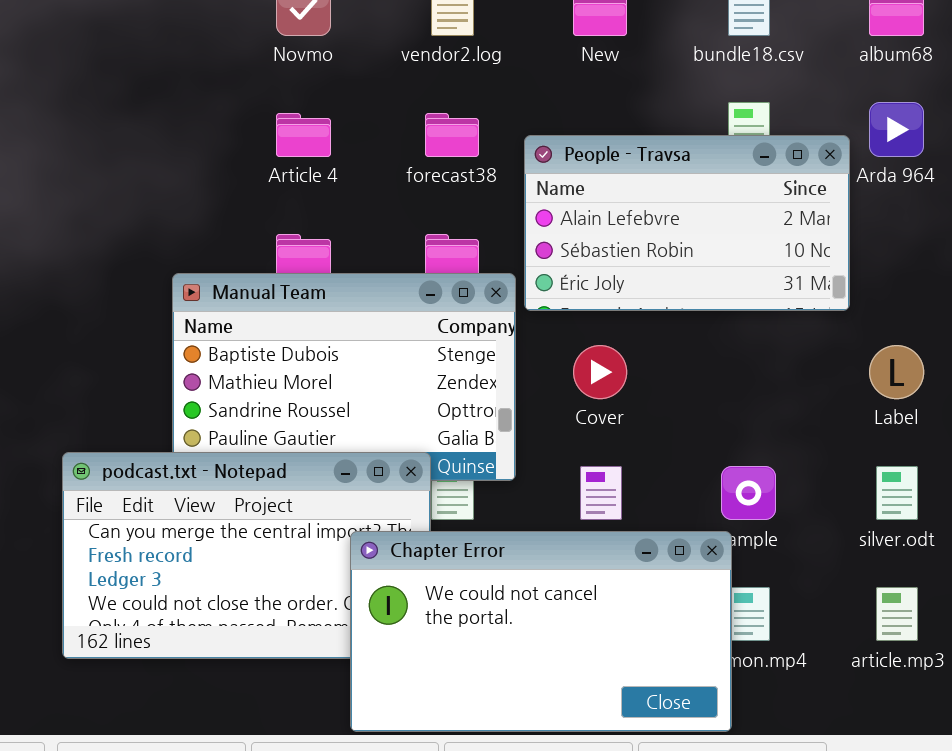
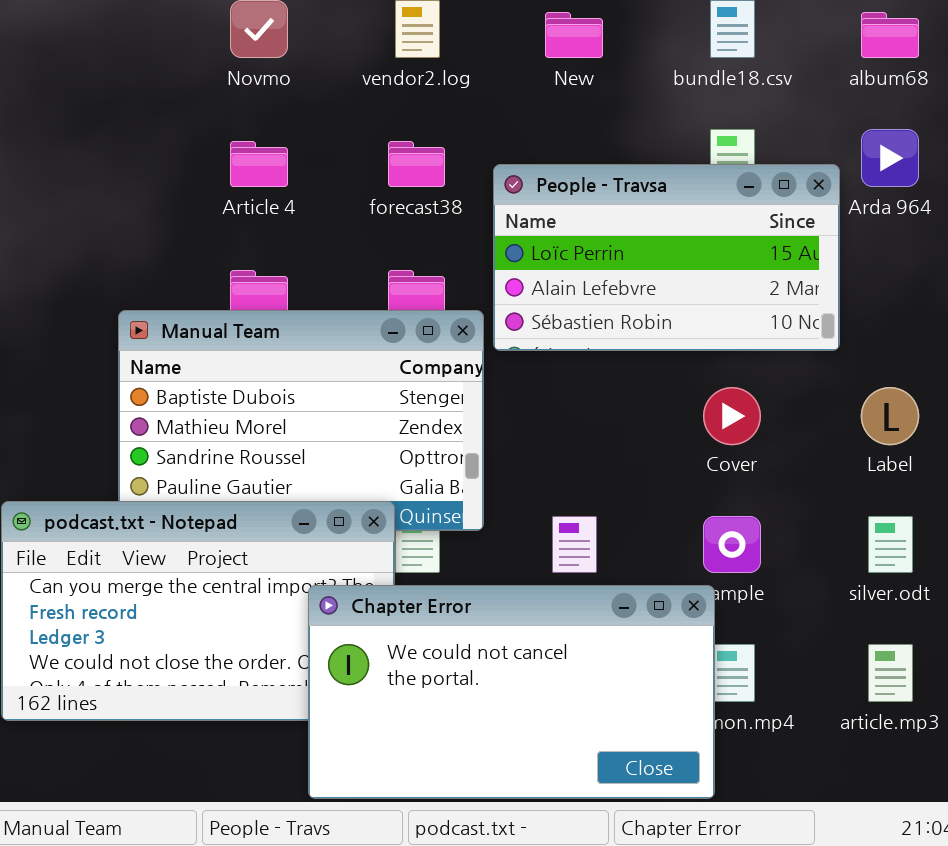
People - Travsa: [524,135,850,311] -> [493,164,840,351], scrolled up 1 row
Cover: [573,345,627,399] -> [703,387,761,445], moved

